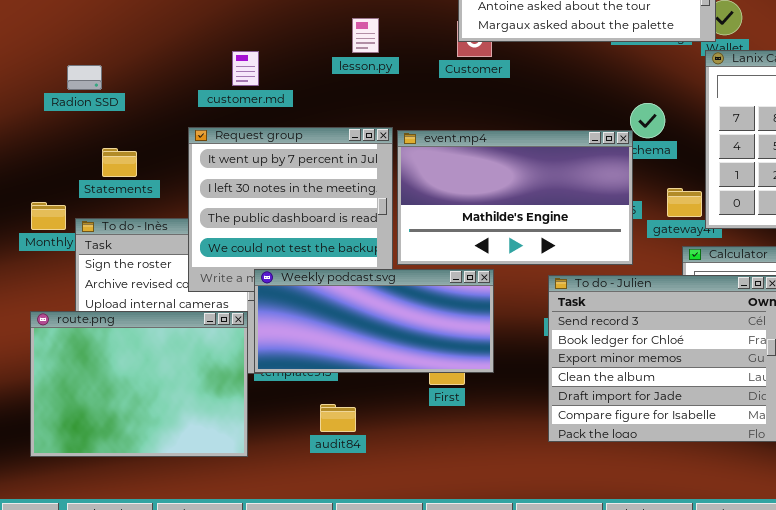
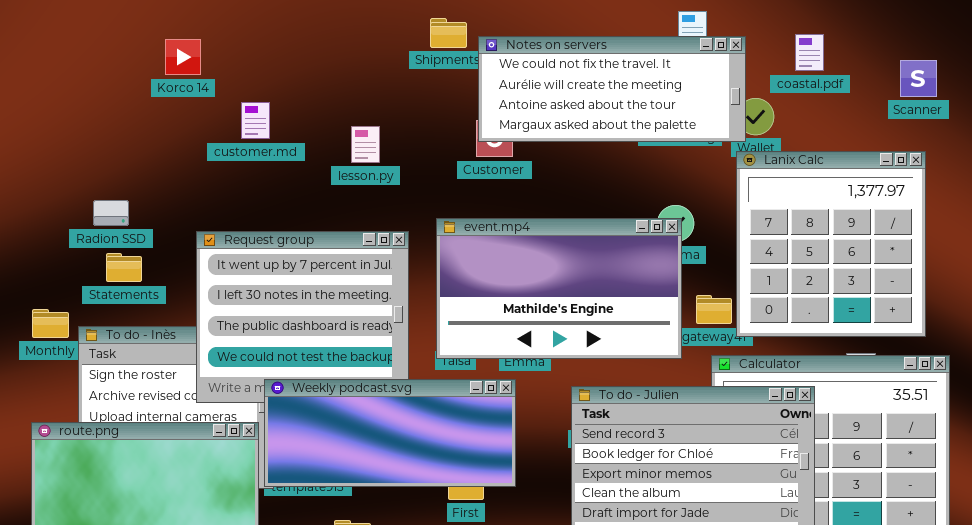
lesson.py: [352,18,379,53] -> [351,126,380,163], moved
customer.md: [232,51,259,86] -> [241,102,270,139], moved
Radion SSD: [67,65,102,90] -> [93,200,129,226], moved
event.mp4: [397,130,633,265] -> [436,218,682,359], moved

